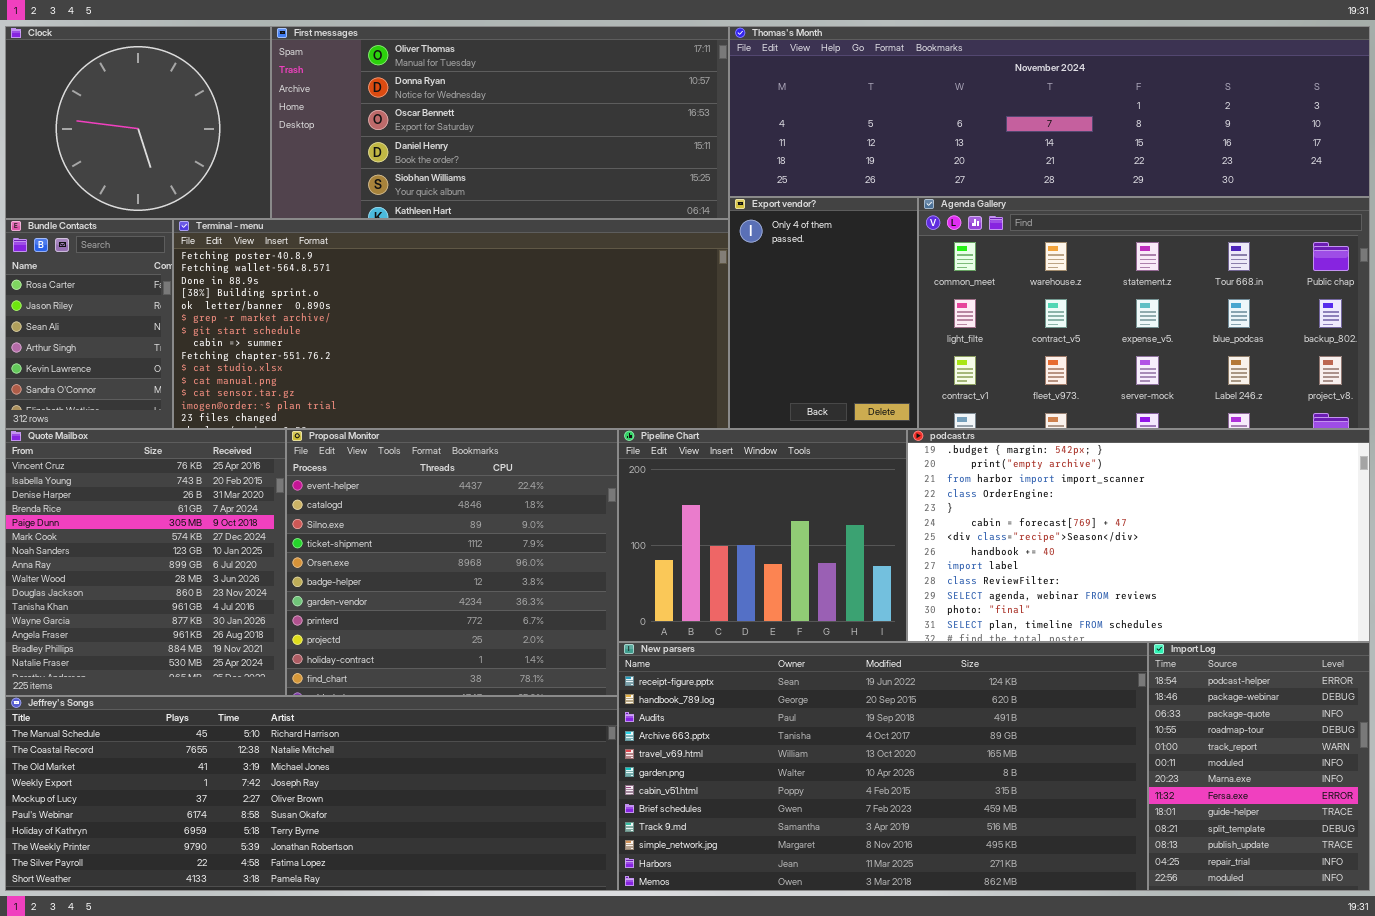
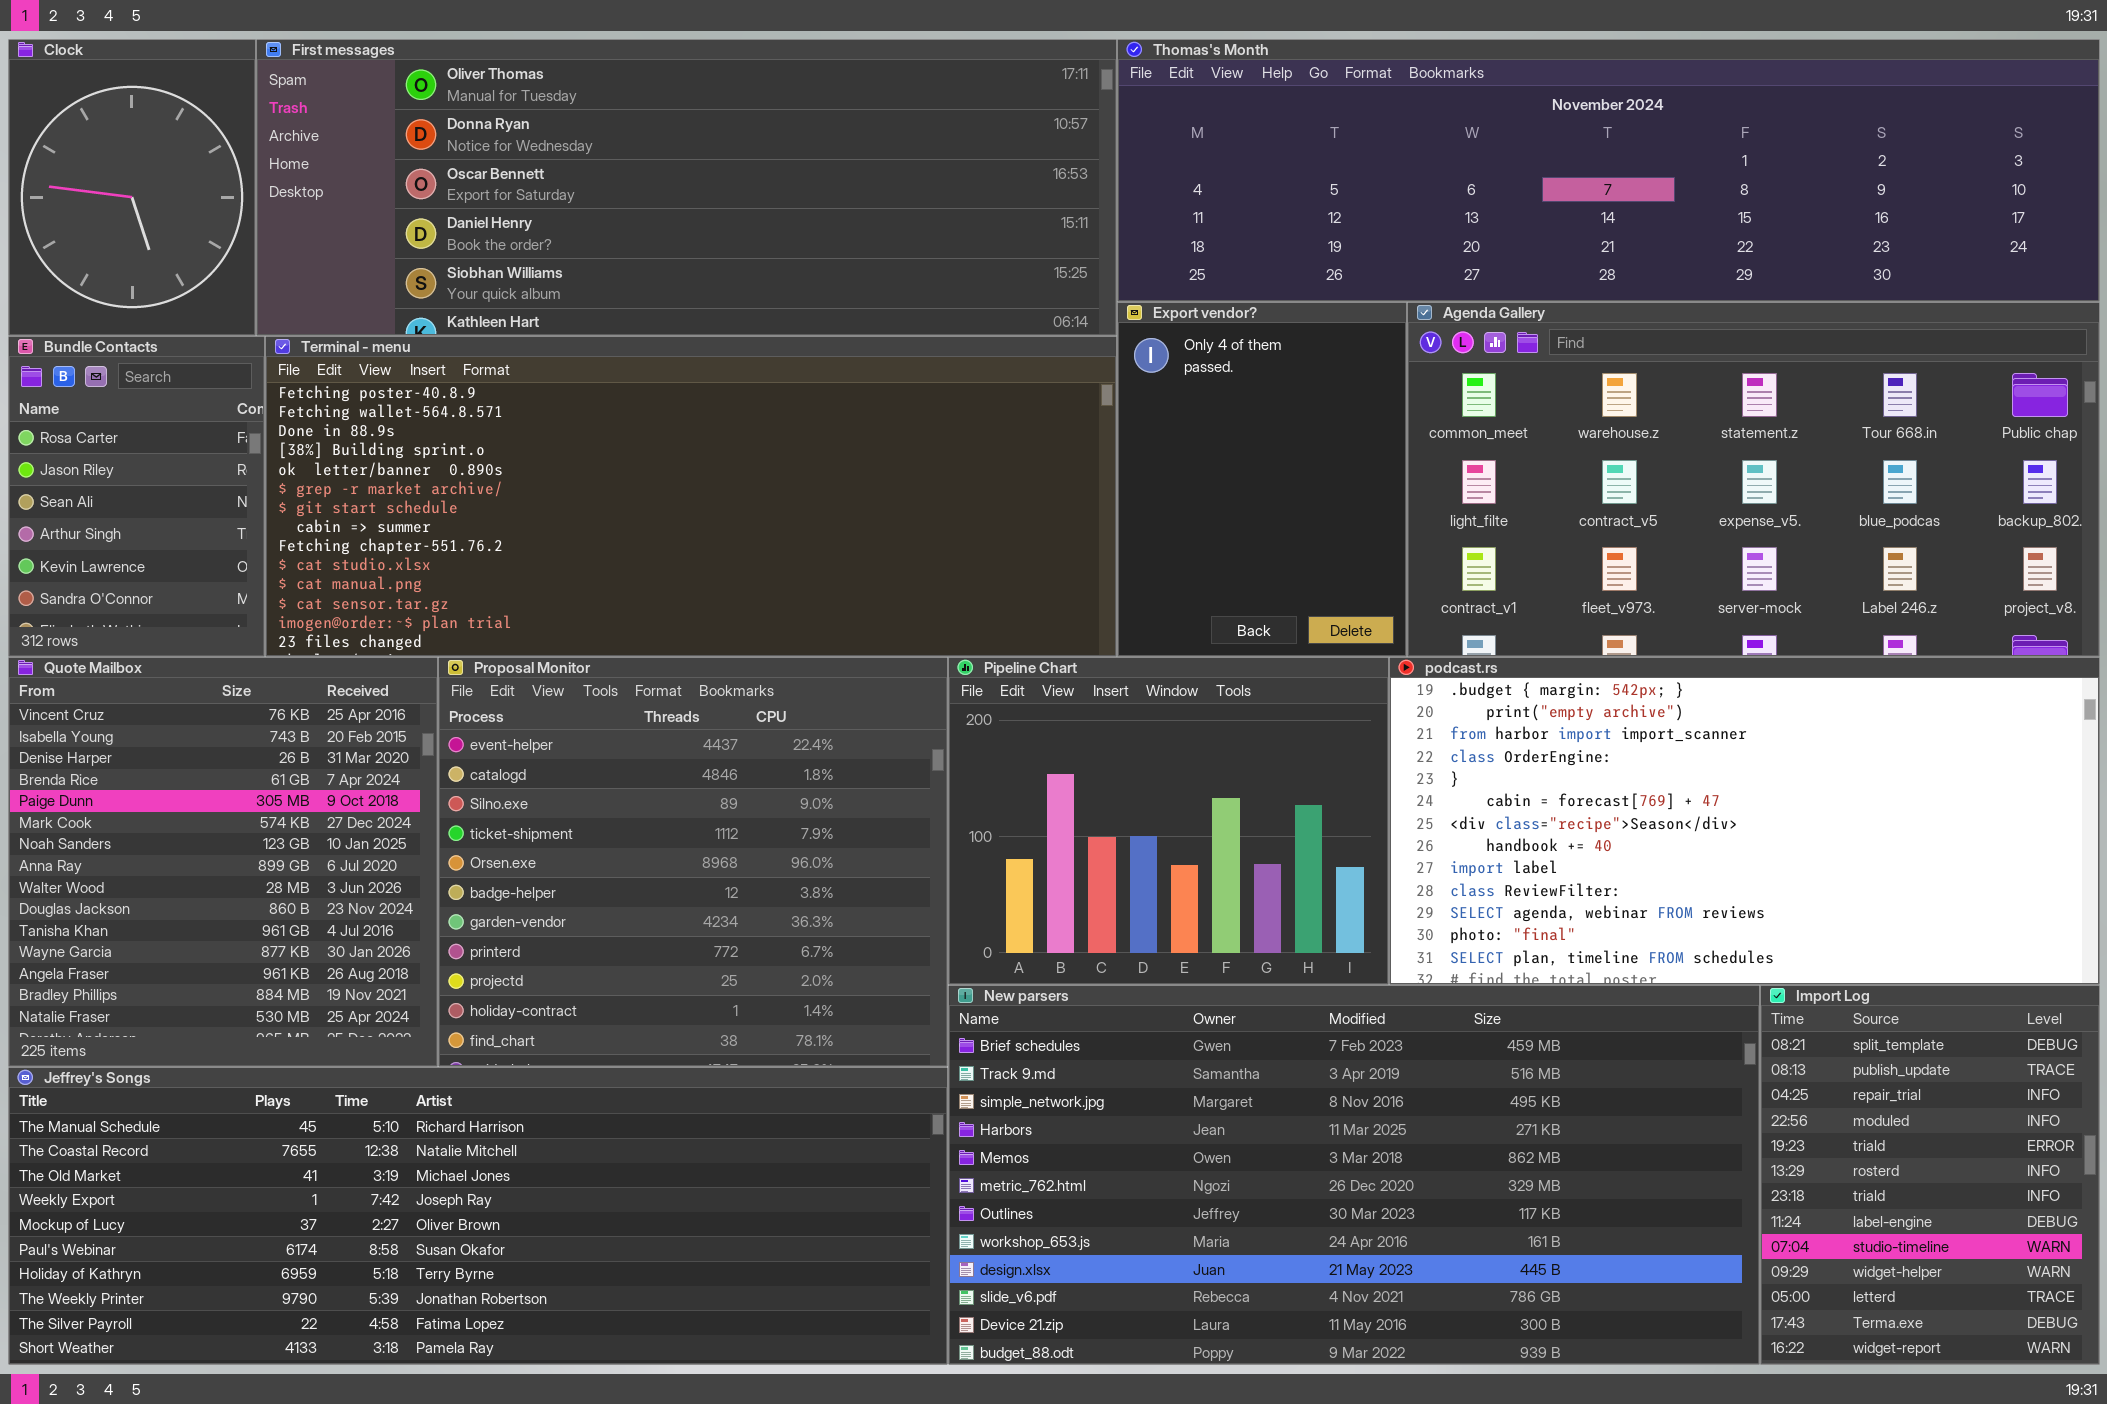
Clock: [5,26,271,219] -> [8,39,256,336], resized
First messages: [271,26,729,219] -> [256,39,1117,336], resized
New parsers: [618,642,1148,891] -> [948,985,1760,1365], scrolled down 7 rows
Import Log: [1148,642,1370,891] -> [1760,985,2100,1365], scrolled down 9 rows

